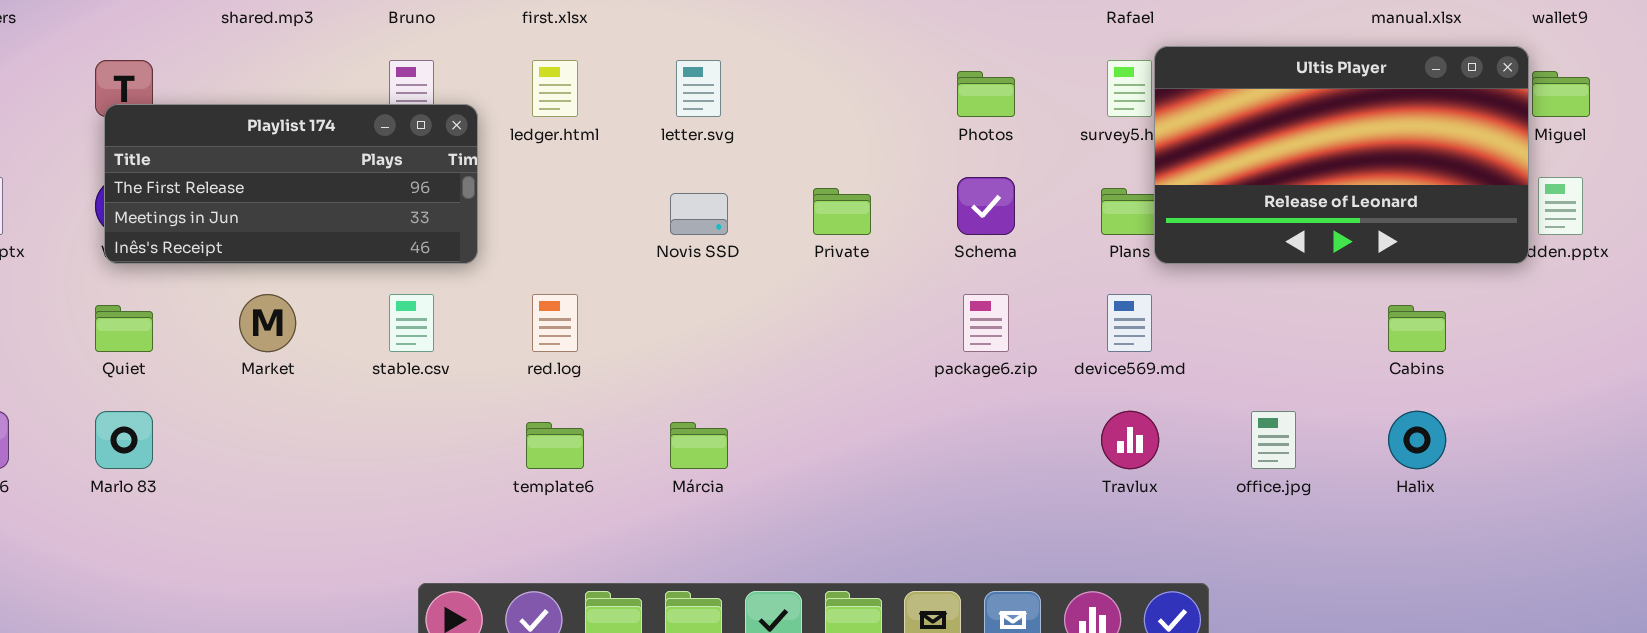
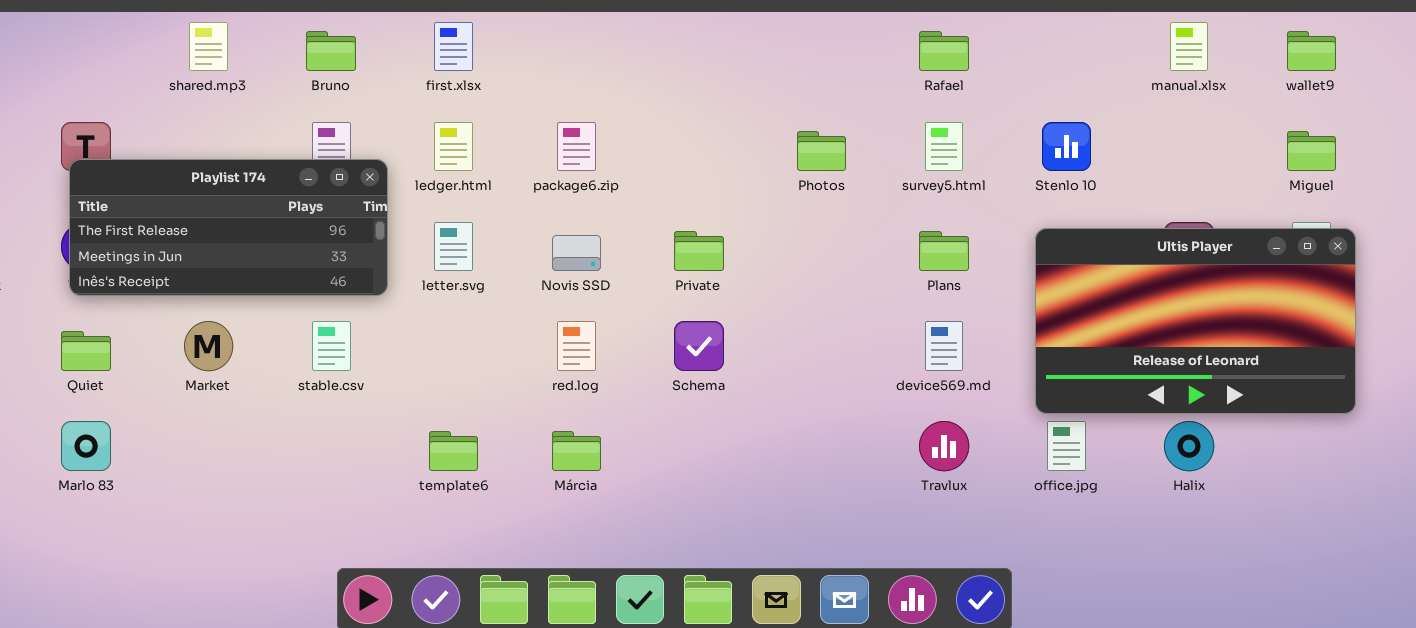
Ultis Player: [1154,46,1529,264] -> [1035,228,1356,414], moved
letter.svg: [676,60,721,117] -> [434,222,473,271], moved
Schema: [957,177,1015,235] -> [674,321,724,371], moved
red.log: [532,294,578,352] -> [557,321,596,371], moved
package6.zip: [963,294,1009,352] -> [557,122,596,171], moved

